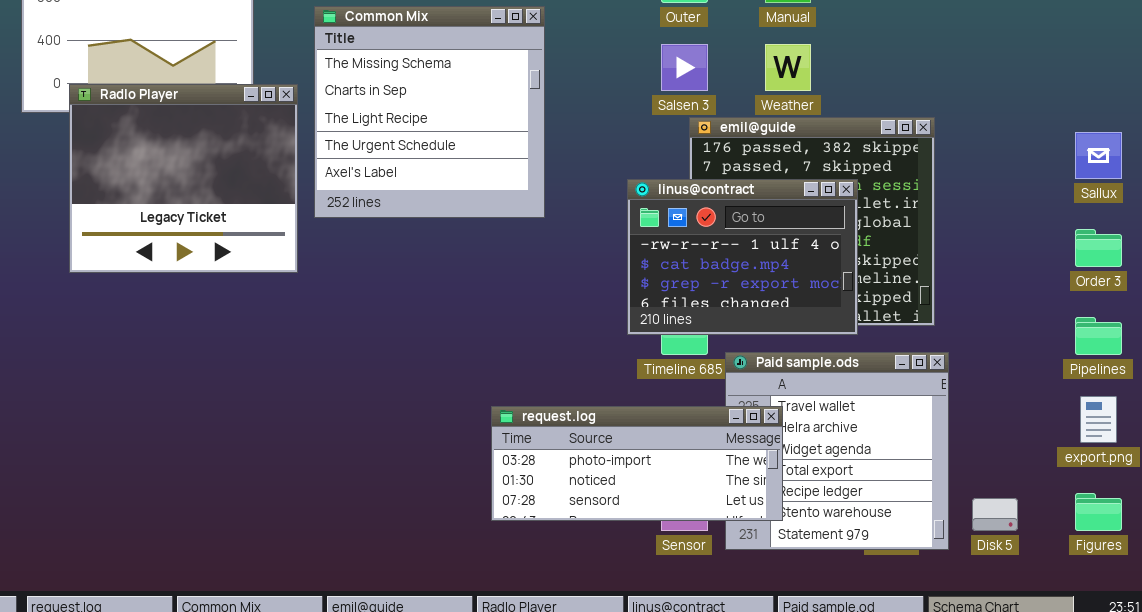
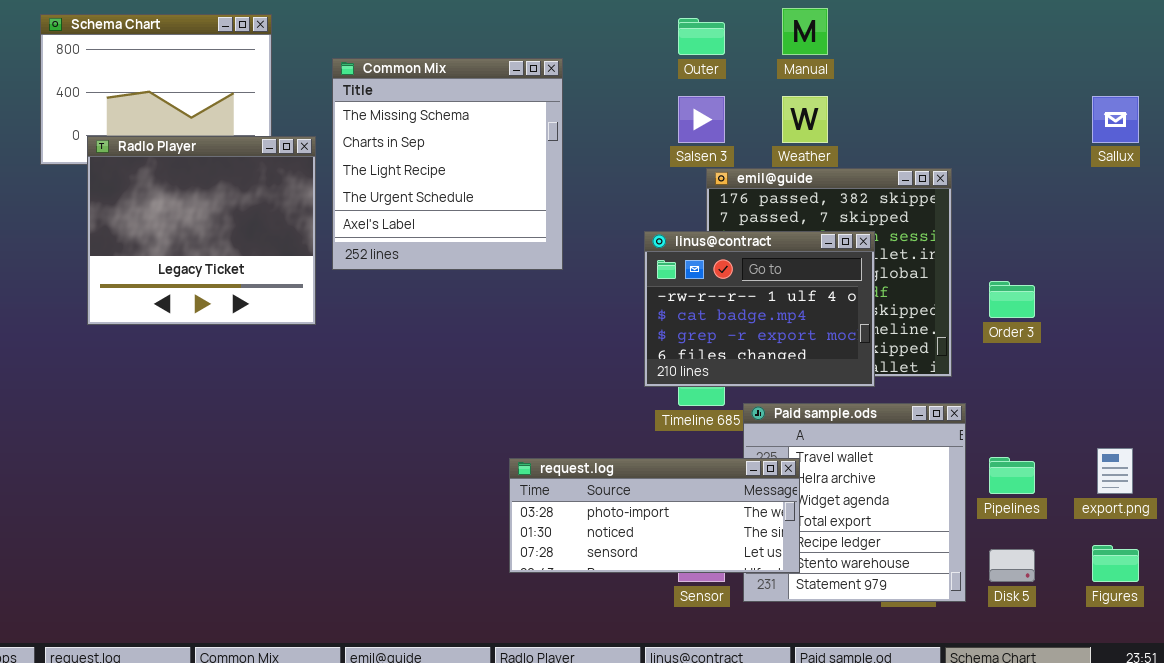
Sallux: [1075,132,1122,179] -> [1092,96,1139,143], moved
Order 3: [1075,229,1122,267] -> [989,281,1035,318], moved
Pipelines: [1075,317,1122,355] -> [989,457,1035,494], moved

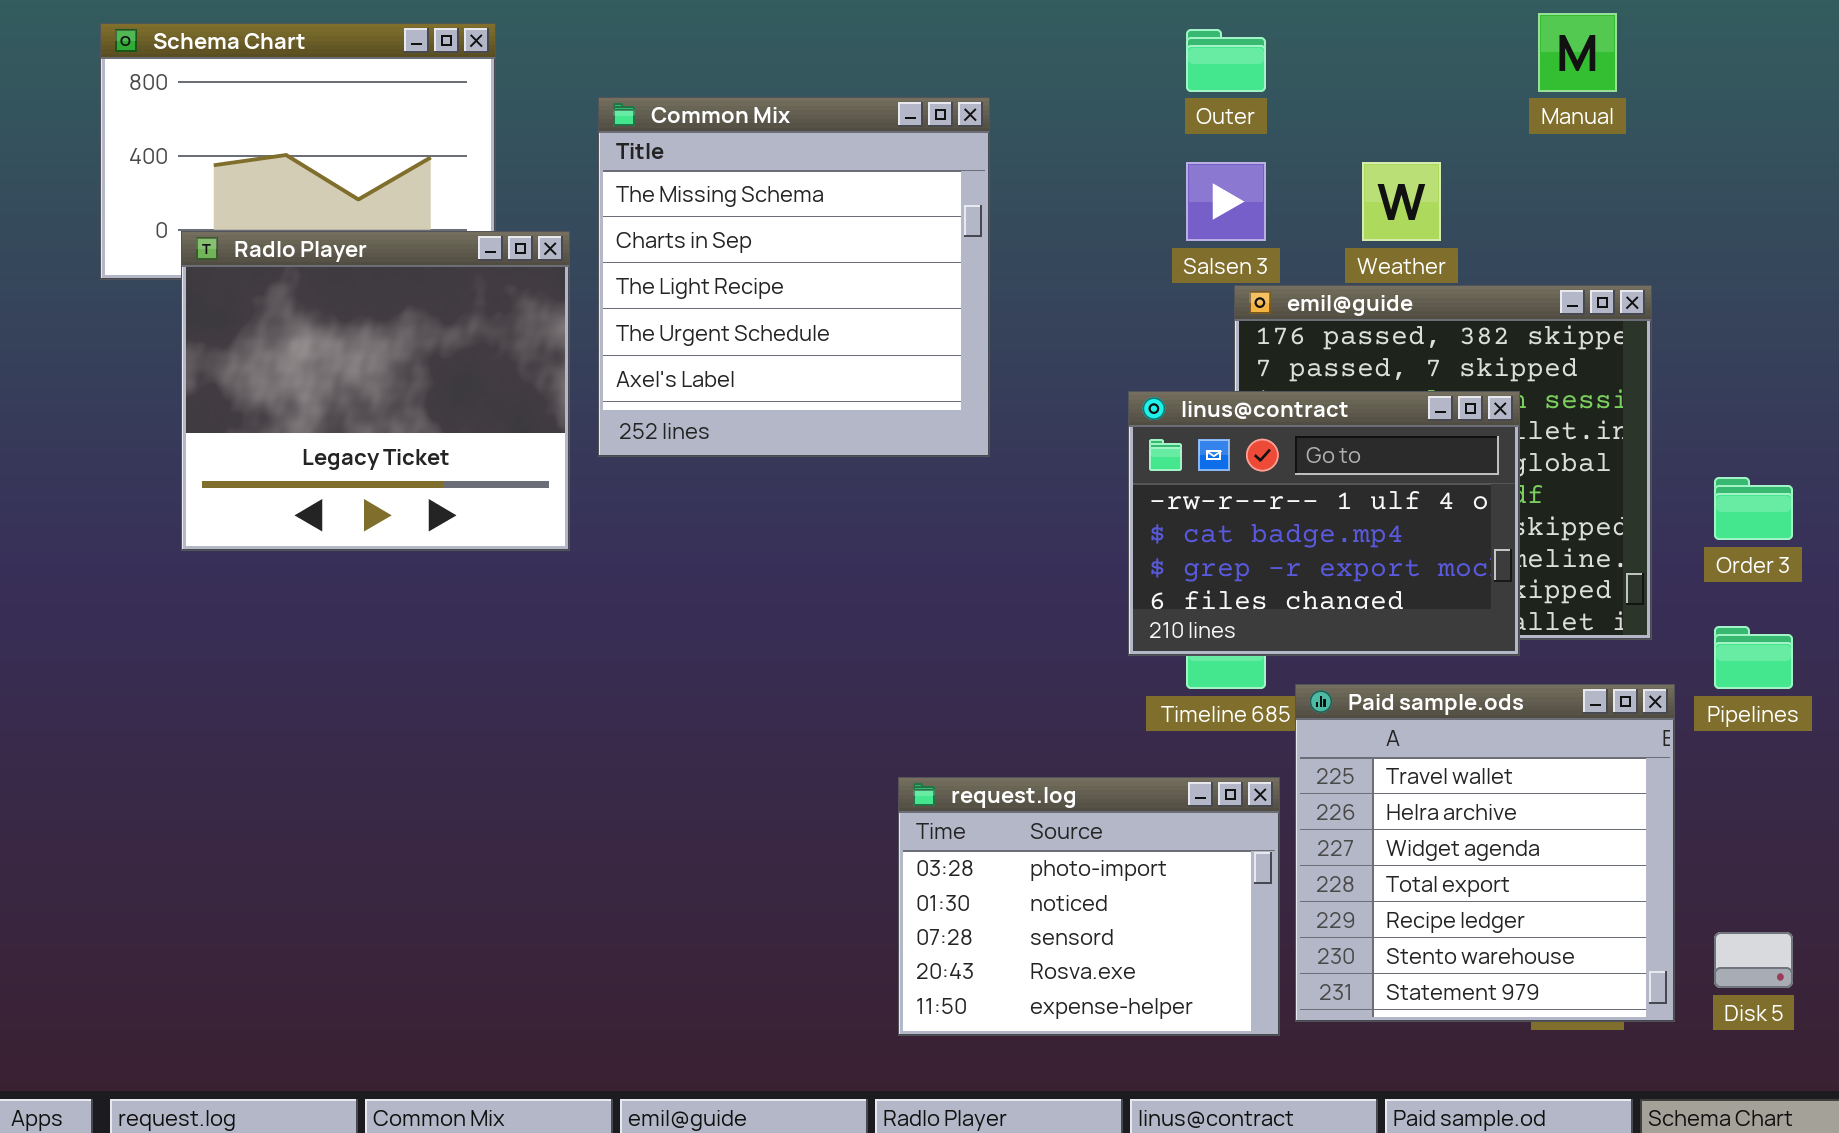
Manual: [782,8,828,55] -> [1538,13,1617,92], moved
Pipelines: [989,457,1035,494] -> [1714,626,1793,689], moved
request.log: [509,458,800,573] -> [898,777,1280,1036], resized

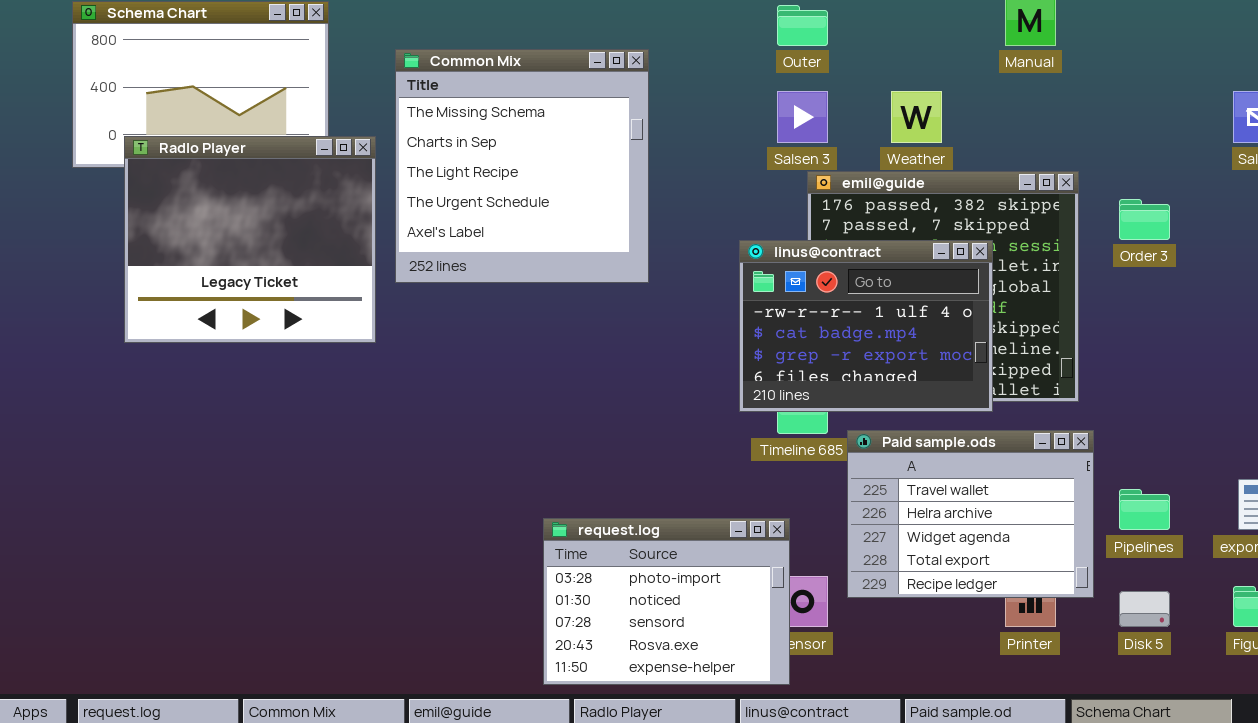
Order 3: [1714,477,1793,540] -> [1119,199,1170,240], moved
Pipelines: [1714,626,1793,689] -> [1119,489,1170,530], moved
Paid sample.ods: [1295,684,1675,1022] -> [847,430,1094,598], resized
request.log: [898,777,1280,1036] -> [543,518,790,685], moved

